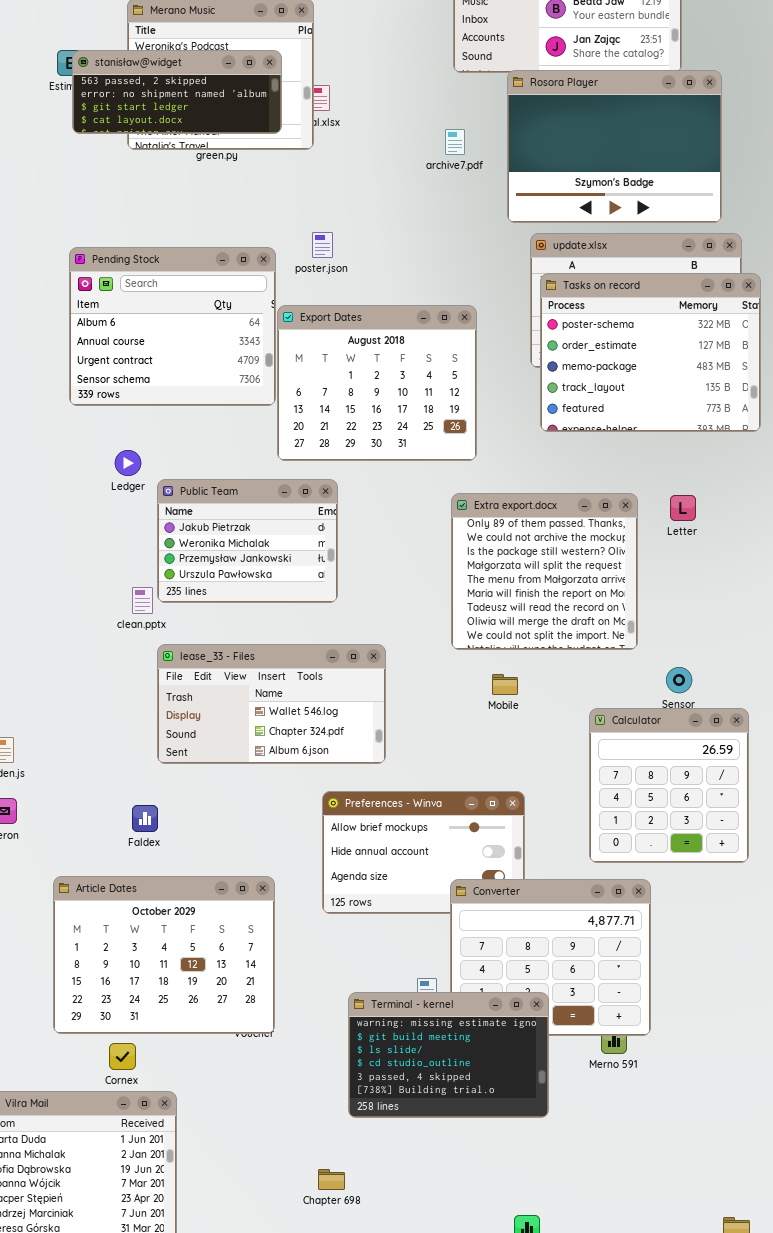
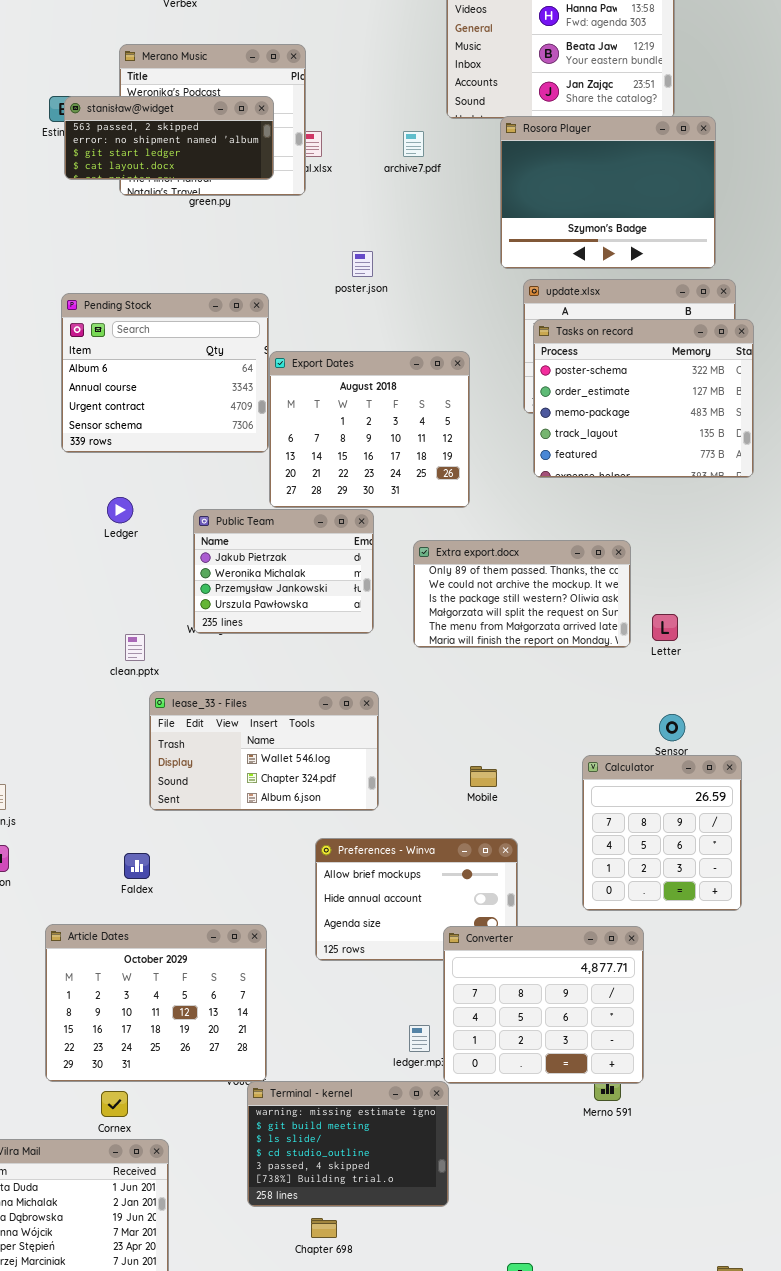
archive7.pdf: [445,129,465,155] -> [403,131,424,157], moved
poster.json: [312,232,333,258] -> [352,251,373,277], moved
Public Team: [157,479,338,603] -> [193,509,374,634], moved
Extra export.docx: [451,493,638,650] -> [413,540,631,648], resized
Letter: [670,495,696,521] -> [652,614,678,641], moved
Mobile: [492,674,518,695] -> [470,766,497,787], moved
Terminal - kernel: [348,992,549,1118] -> [247,1081,449,1207], moved

